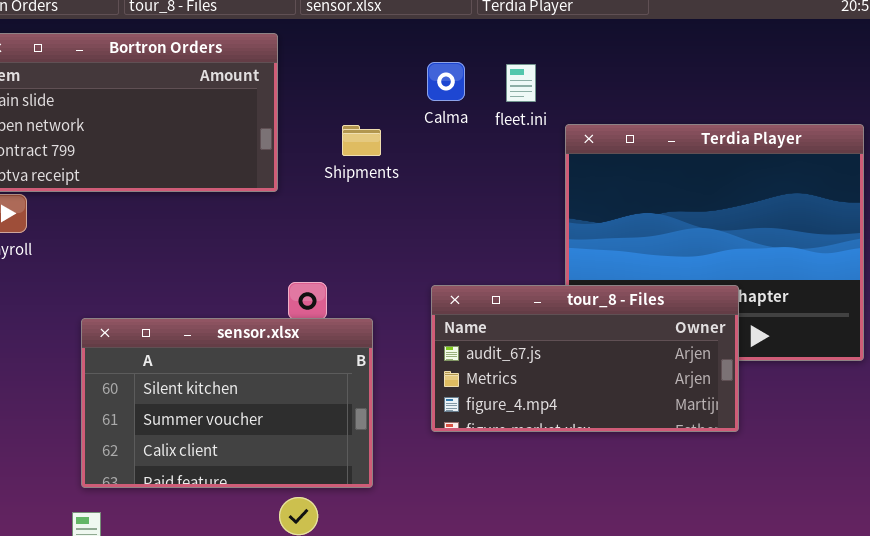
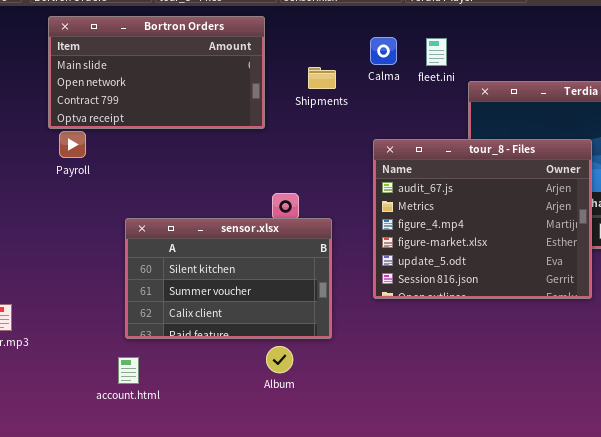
Shipments: [342,125,381,156] -> [308,67,336,89], moved
tour_8 - Files: [431,285,739,432] -> [373,139,592,299], resized

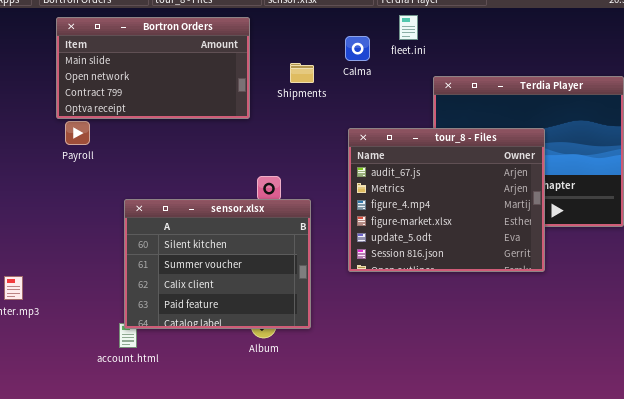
fleet.ini: [426,38,447,66] -> [399,15,418,40], moved
sensor.xlsx: [125,218,332,339] -> [124,199,311,329], resized

